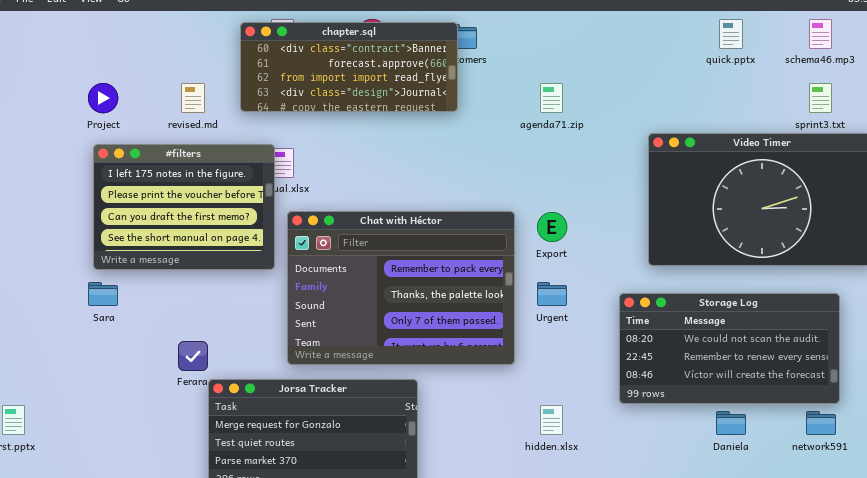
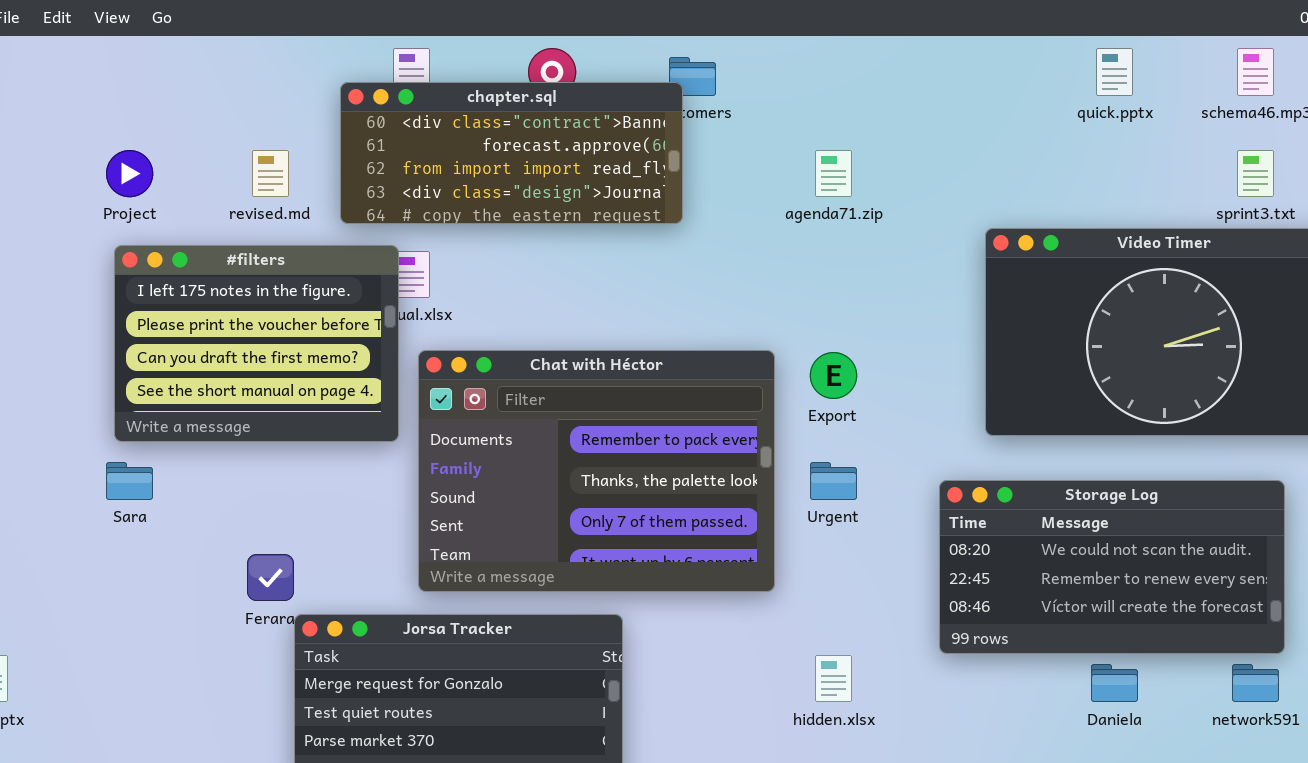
chapter.sql: [240,22,458,112] -> [340,82,683,224], moved

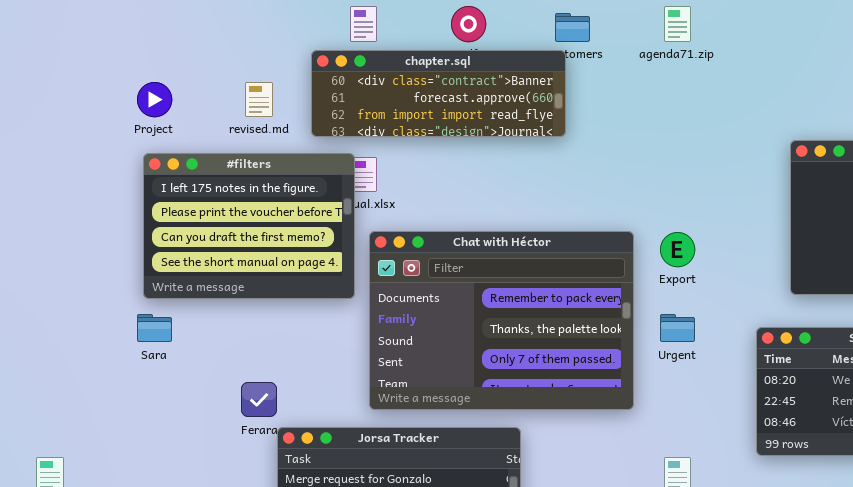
chapter.sql: [340,82,683,224] -> [311,50,566,137], resized
agenda71.zip: [815,150,852,197] -> [664,6,691,42], moved

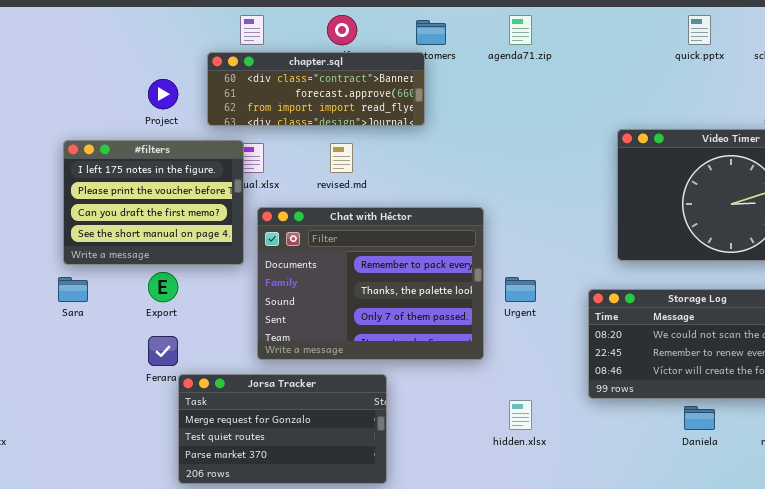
Project: [137,82,172,117] -> [148,79,178,109], moved
revised.md: [245,82,273,117] -> [330,143,353,173], moved
Export: [660,232,695,267] -> [148,272,178,302], moved

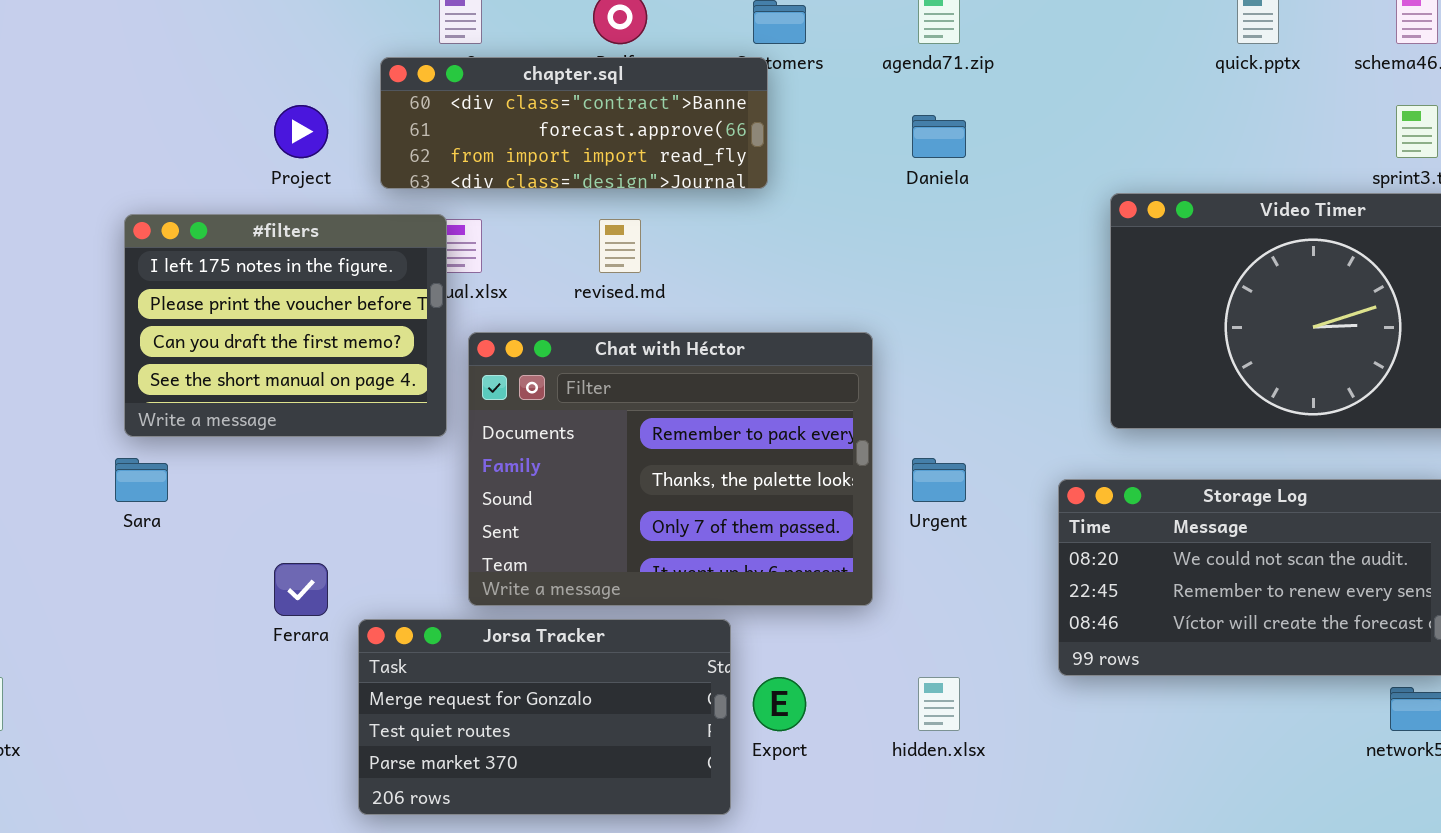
Export: [148,272,178,302] -> [753,677,806,731], moved
Jorsa Tracker: [178,374,387,484] -> [358,619,731,815], moved
Daniela: [684,406,715,430] -> [912,115,966,158], moved

